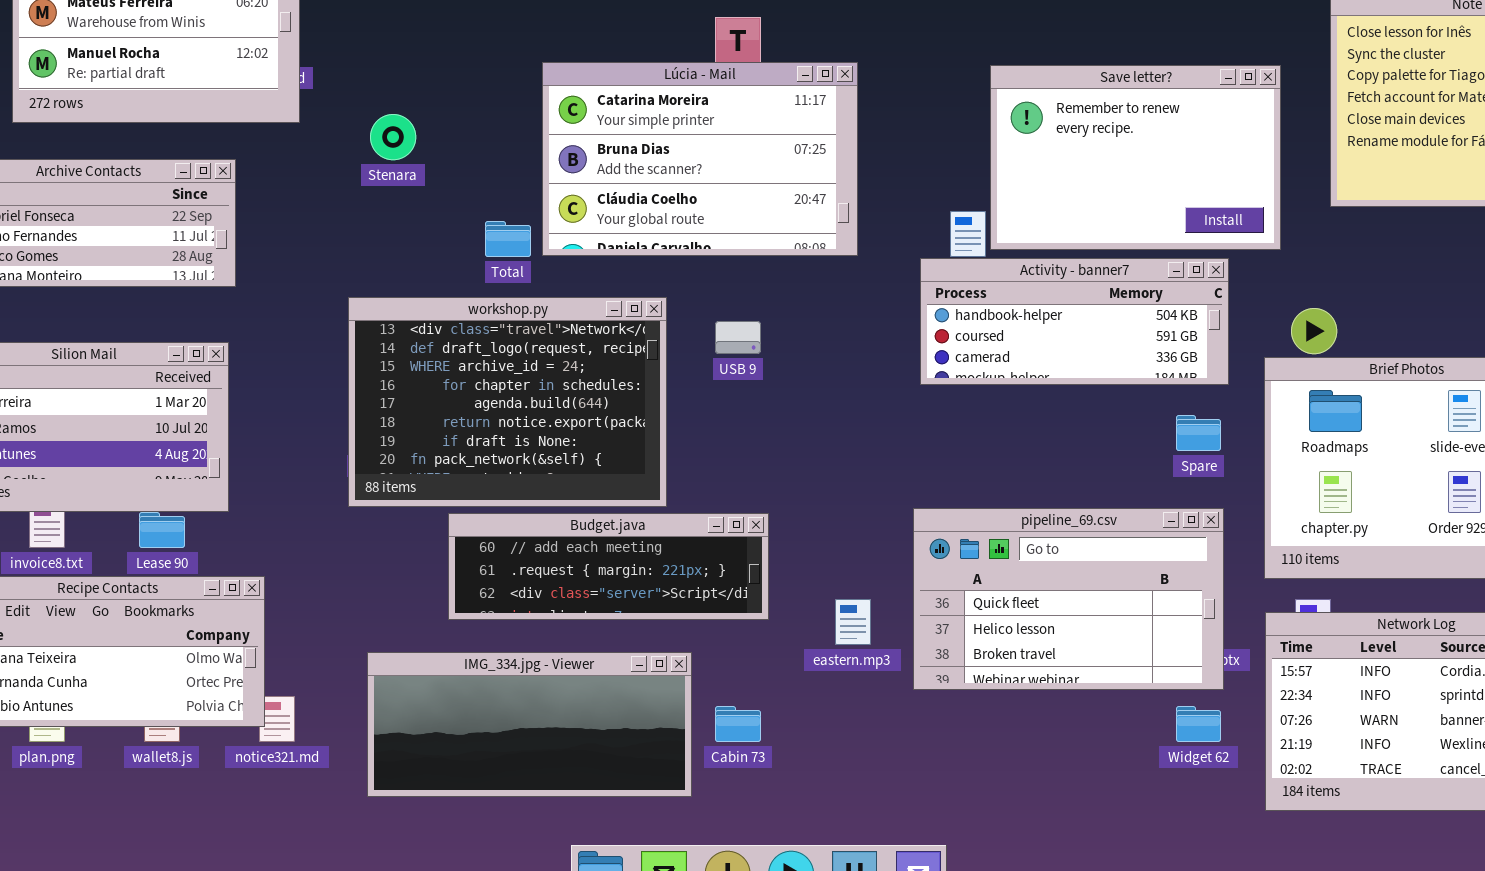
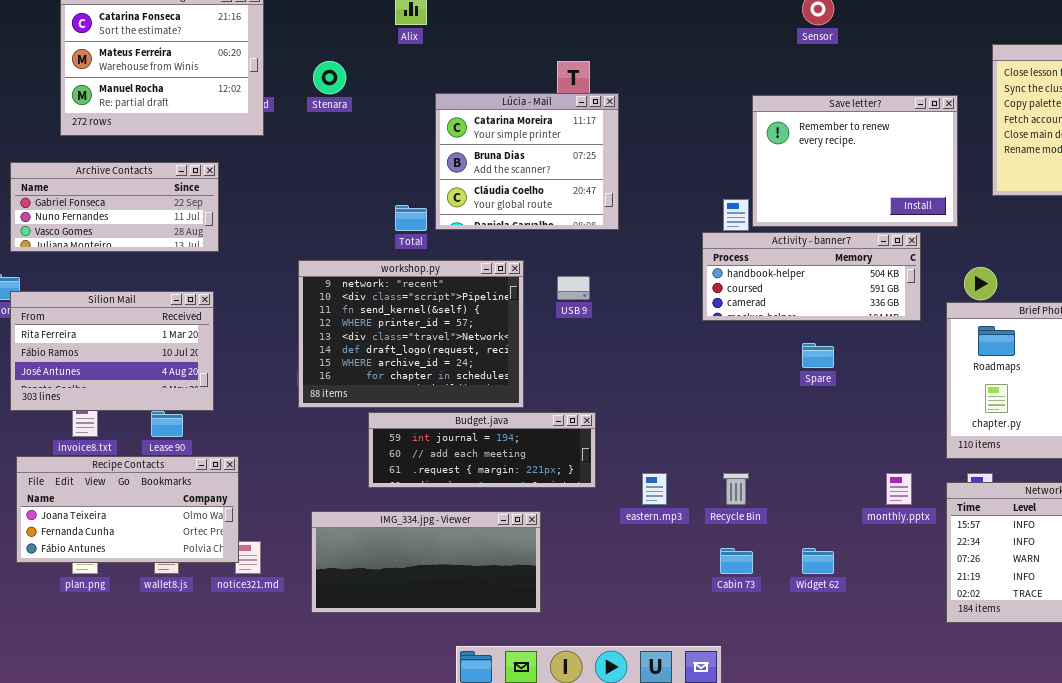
Lúcia - Mail: [542,62,858,256] -> [435,93,619,230], resized
Stenara: [370,114,416,160] -> [313,61,346,94], moved
workshop.py: [348,297,667,507] -> [298,260,524,408], scrolled up 4 rows
Spare: [1176,415,1221,451] -> [802,343,834,368], moved
pipeline_69.csv: [913,508,1224,690] -> none, closed
Budget.java: [448,513,769,620] -> [368,412,596,488], scrolled up 1 row
Cabin 73: [715,706,761,742] -> [720,548,753,574], moved
Widget 62: [1176,706,1221,742] -> [802,548,834,574], moved

